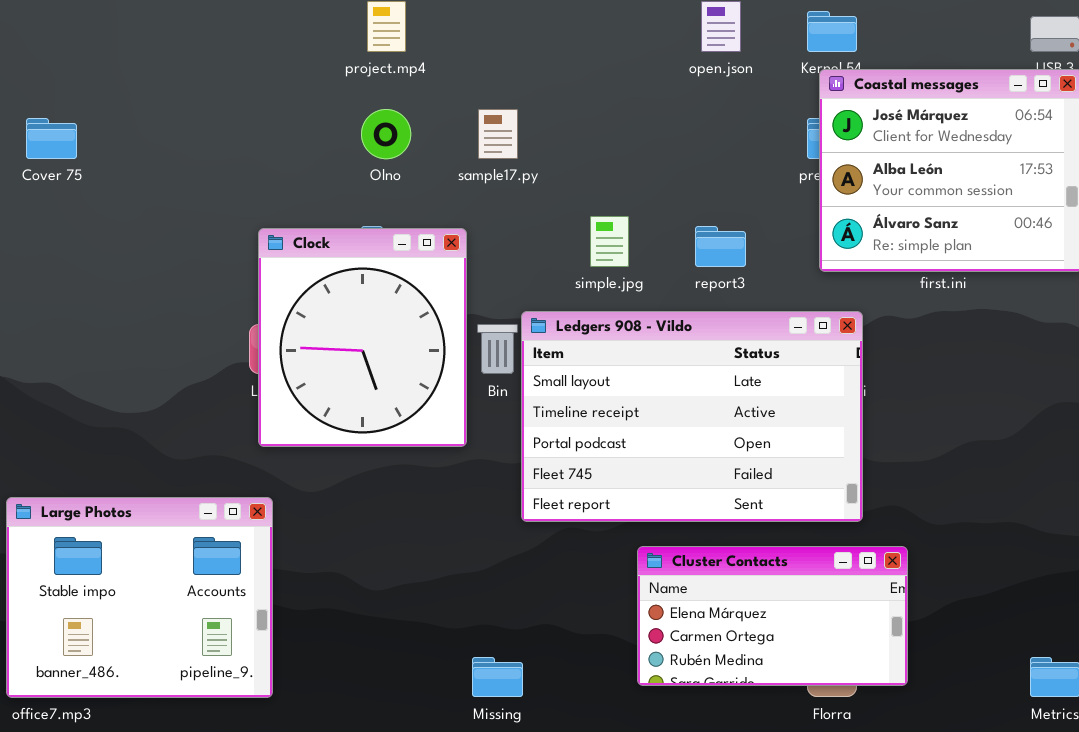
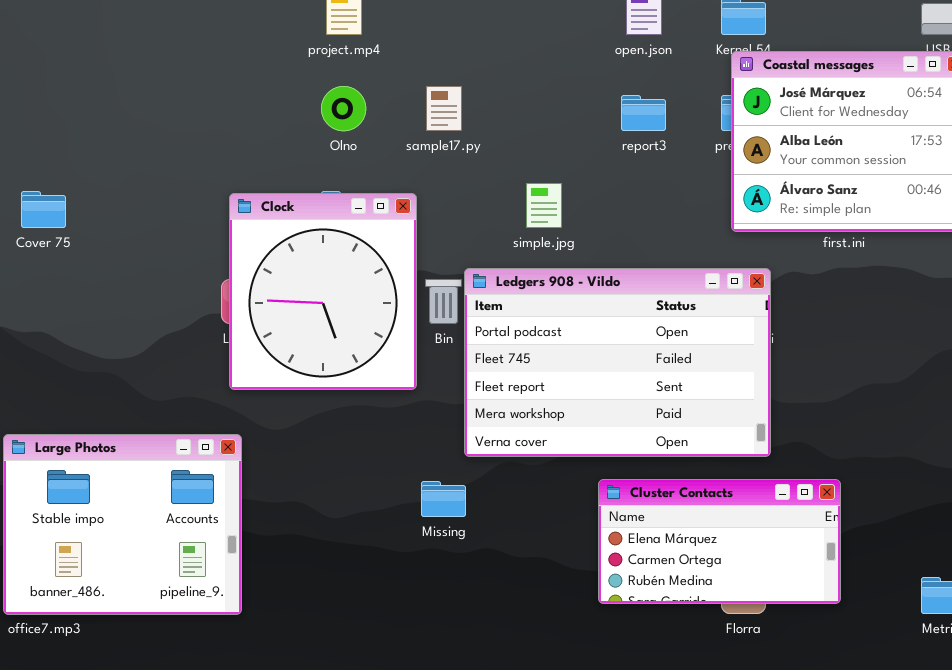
Cover 75: [26,118,77,159] -> [21,191,66,228], moved
report3: [695,226,746,267] -> [621,95,666,131], moved
Ledgers 908 - Vildo: [521,311,863,522] -> [464,268,771,457], scrolled down 2 rows
Cluster Contacts: [637,546,908,686] -> [598,479,841,604], moved
Missing: [472,657,523,697] -> [421,481,466,517], moved

